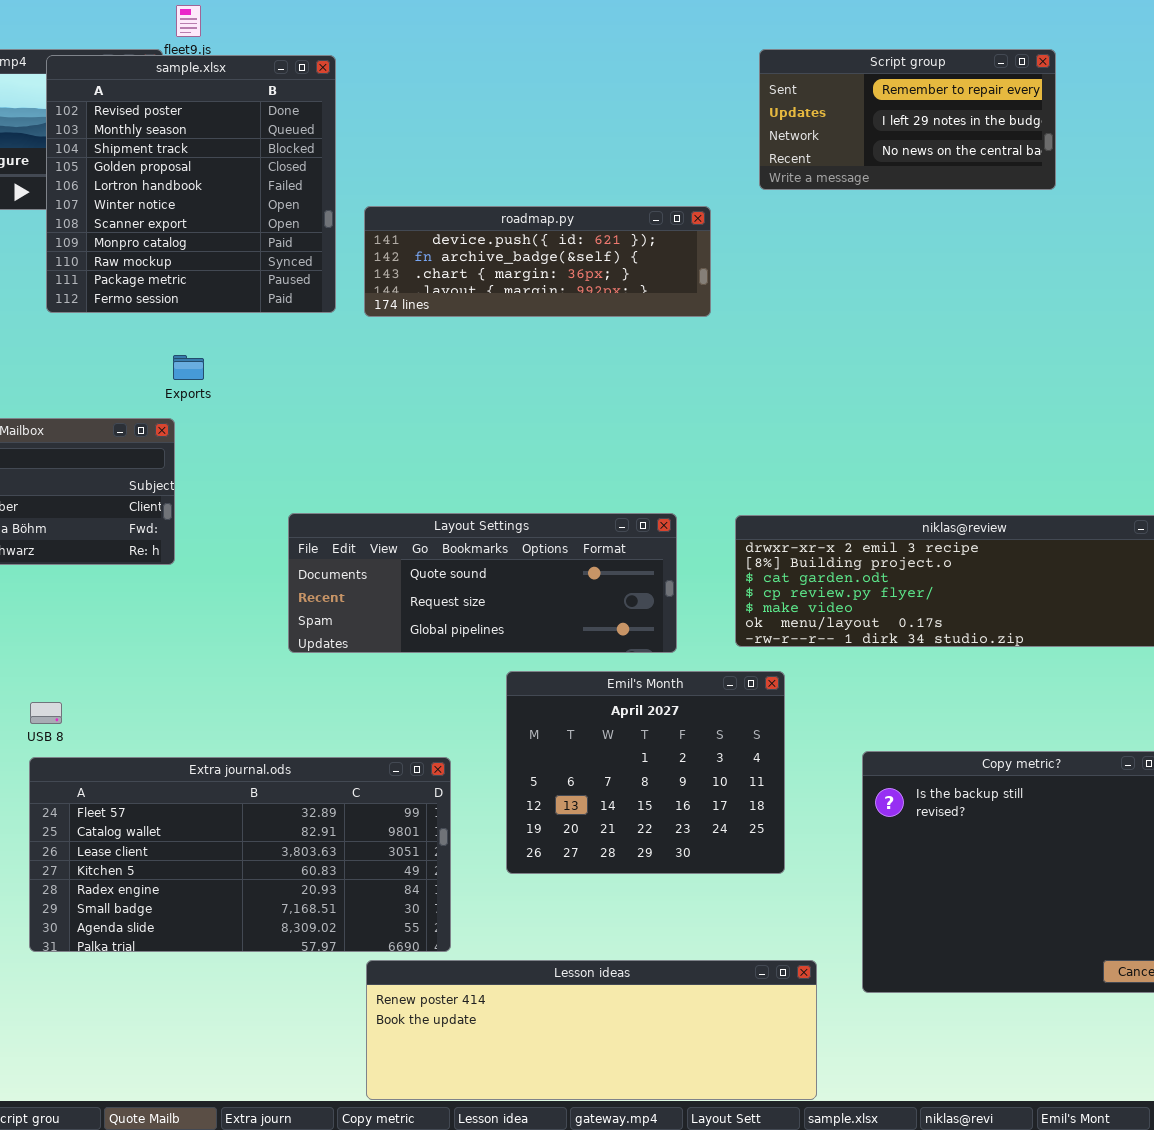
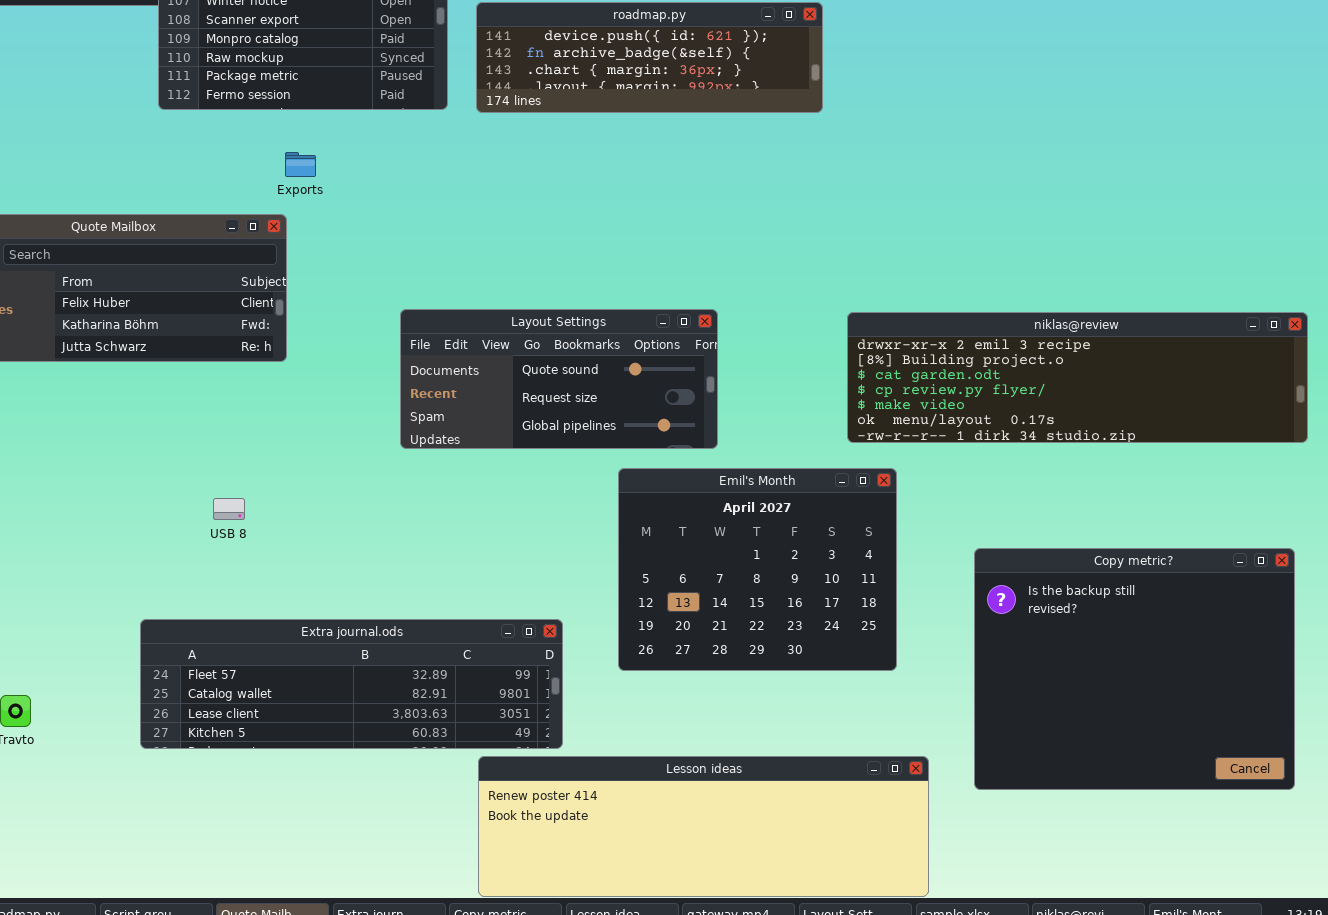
Layout Settings: [288,513,677,653] -> [400,309,718,449], resized
USB 8: [30,702,62,724] -> [213,498,245,520], moved
Extra journal.ods: [29,757,451,952] -> [140,619,563,749], resized

